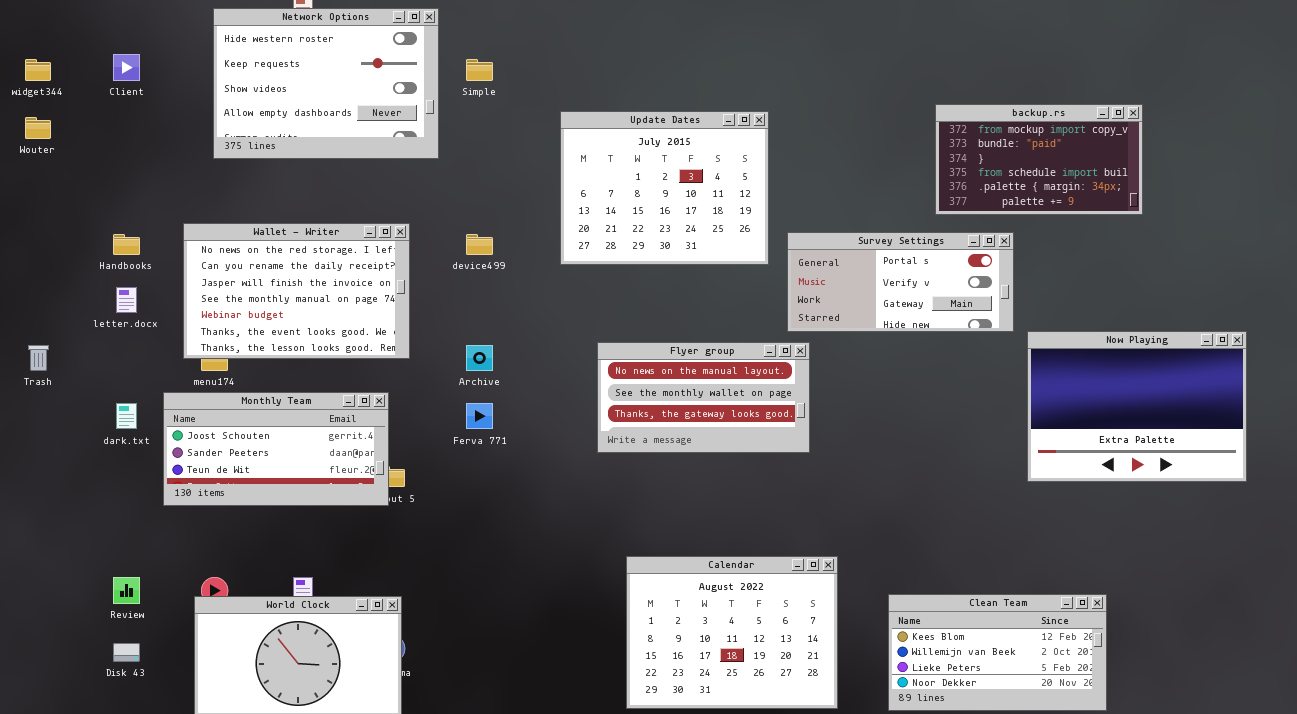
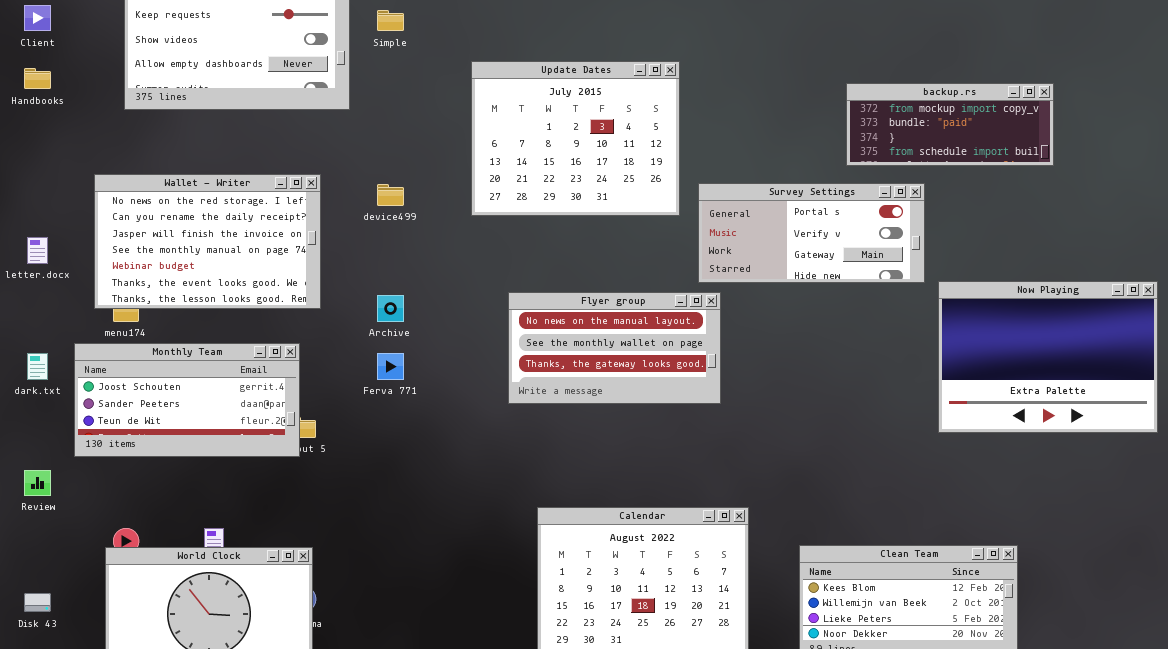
backup.rs: [935,104,1143,215] -> [846,83,1054,166], resized
Handbooks: [113,234,140,255] -> [24,68,51,89], moved
Review: [113,577,140,604] -> [24,470,51,496], moved

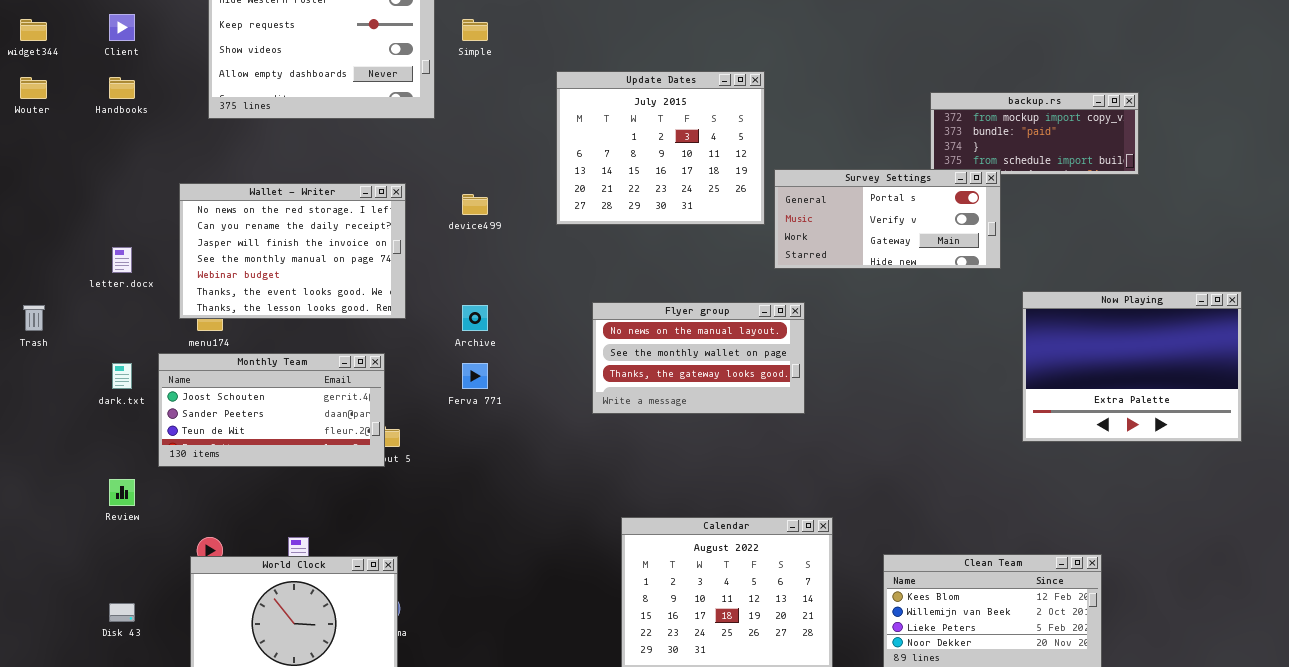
Survey Settings: [698,183,925,283] -> [774,169,1001,269], moved

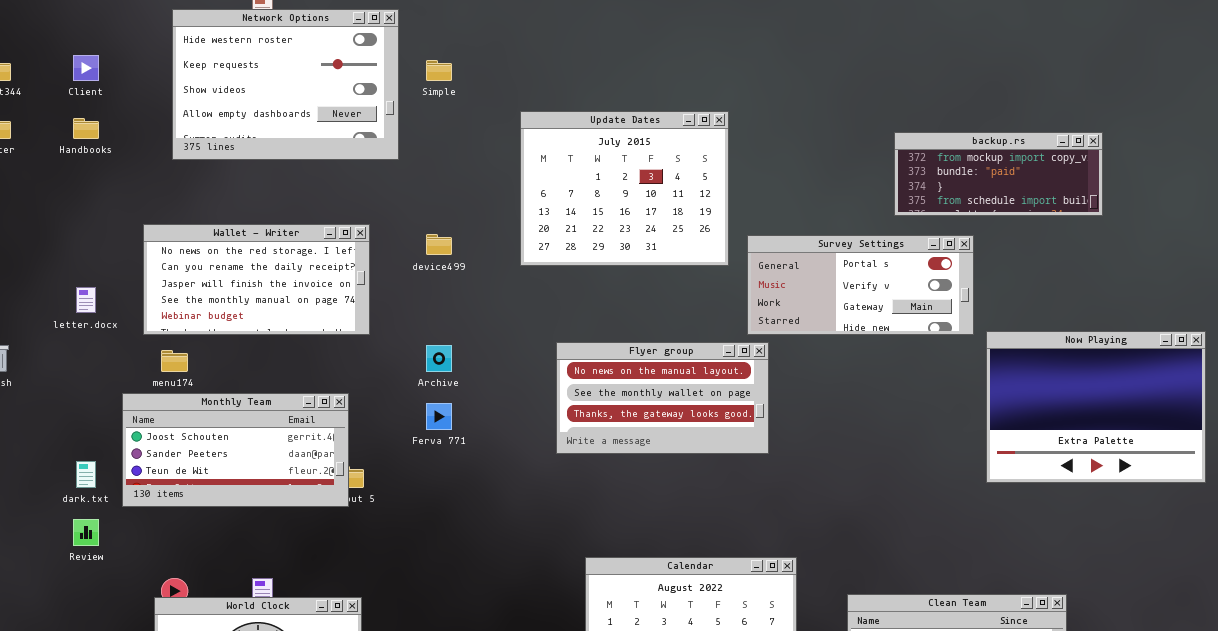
Survey Settings: [774,169,1001,269] -> [747,235,974,335], moved
Wallet - Writer: [179,183,406,319] -> [143,224,370,335], resized
dark.txt: [112,363,132,389] -> [76,461,96,488], moved

